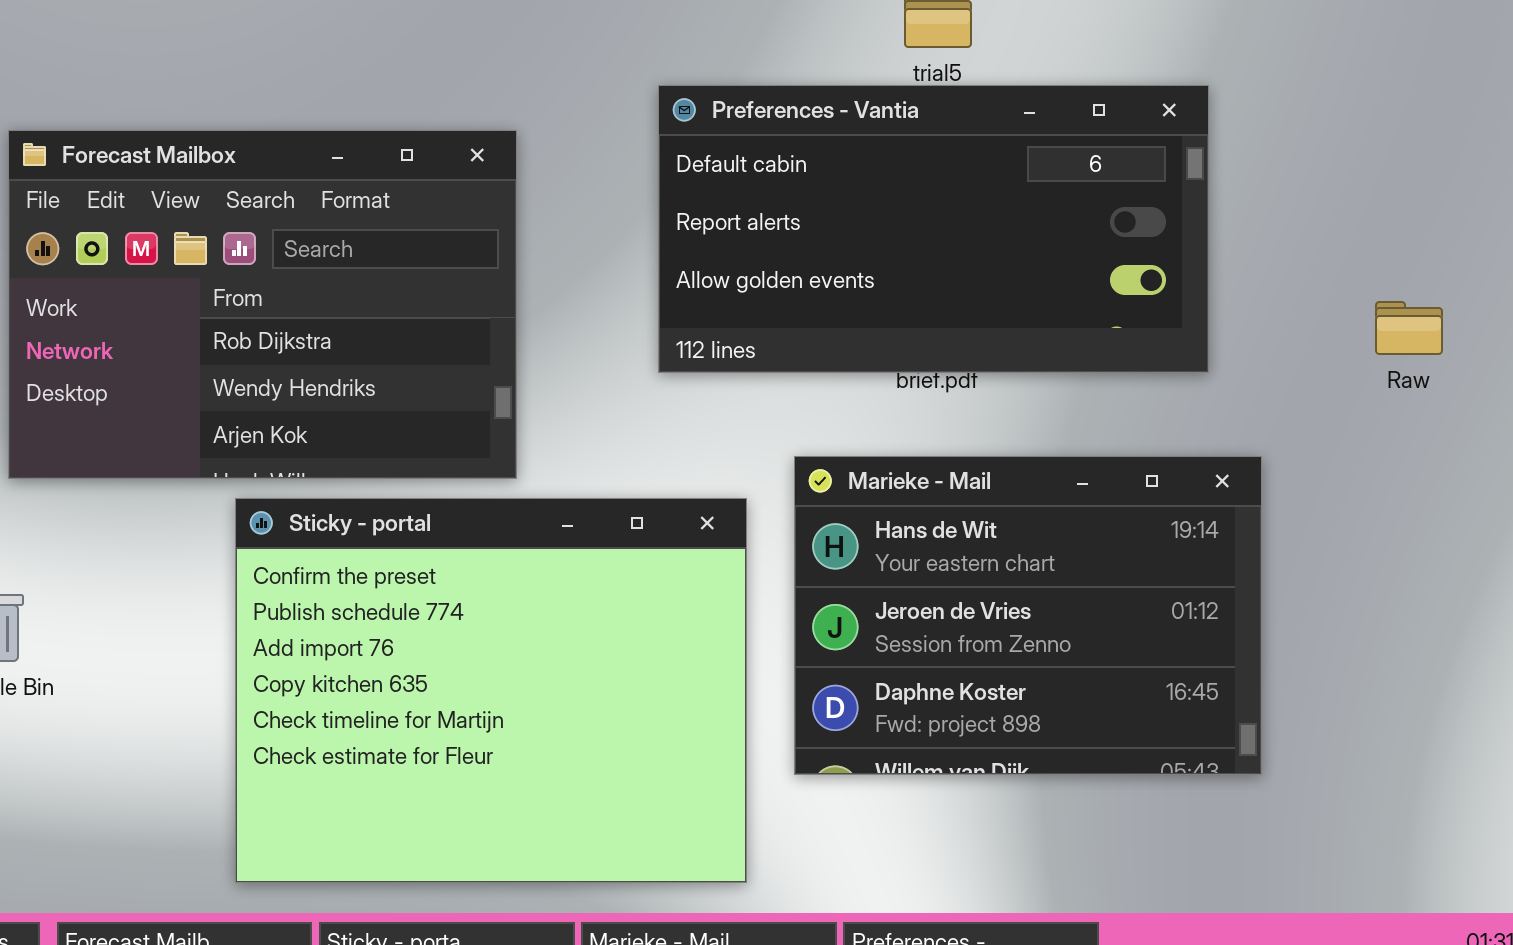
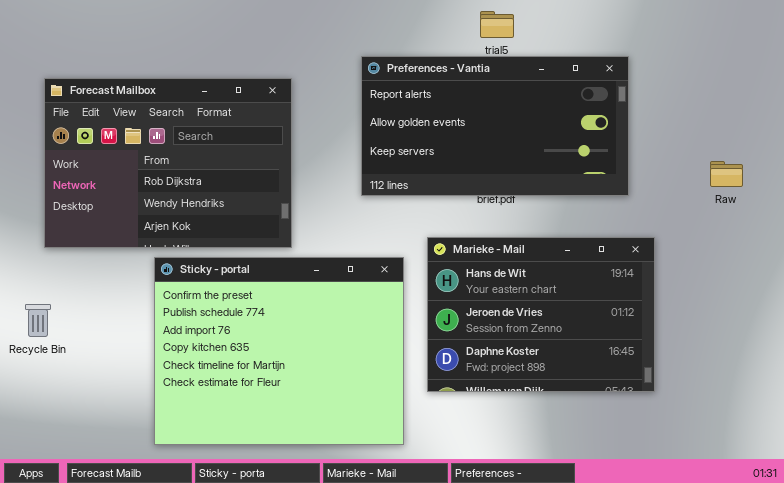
Preferences - Vantia: [658,85,1209,373] -> [361,56,629,196], scrolled down 1 row

